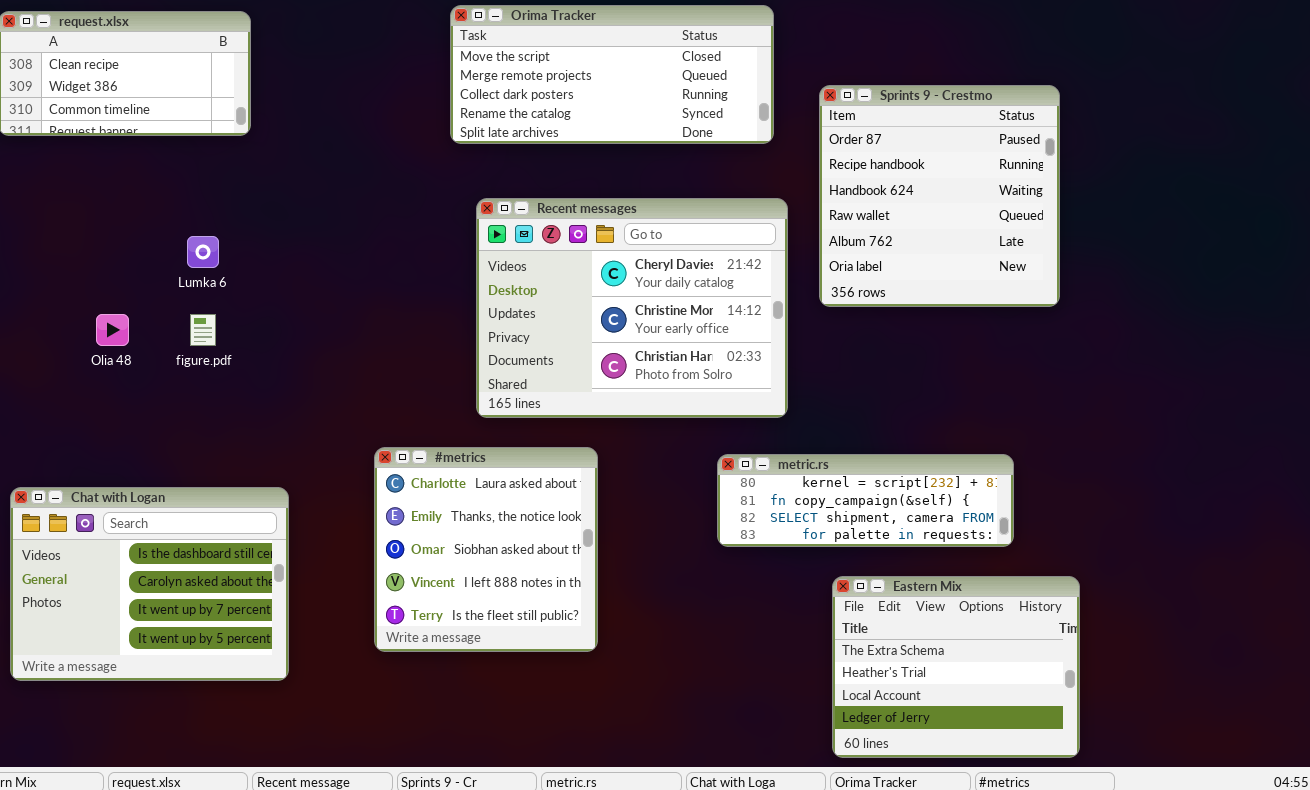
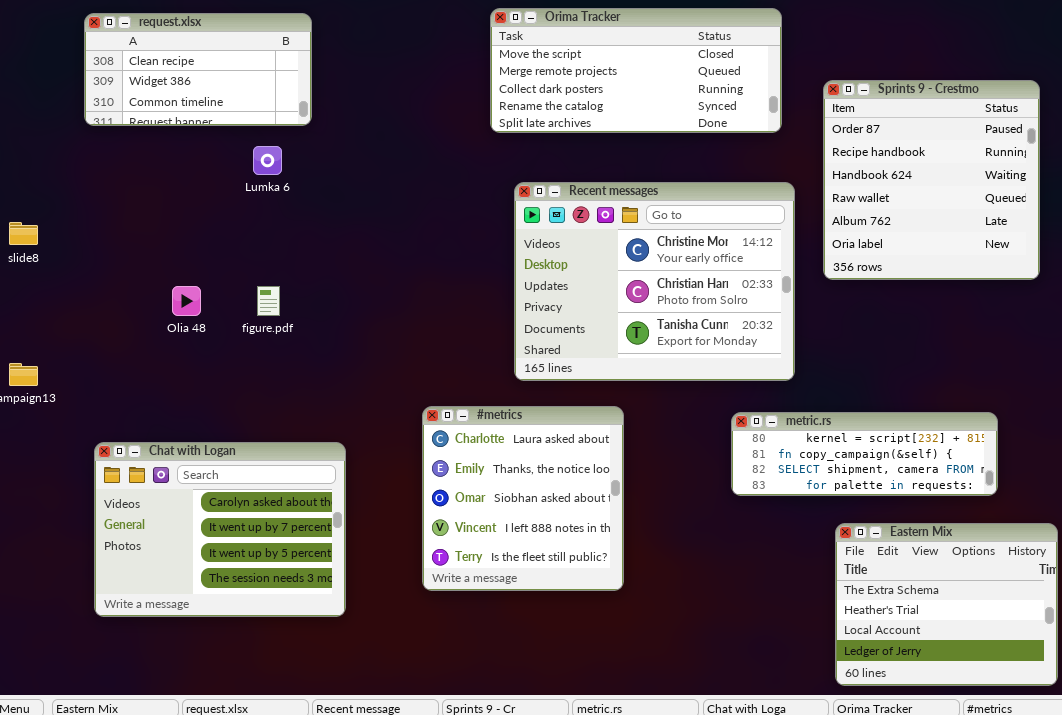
Recent messages: [476,198,788,418] -> [514,182,795,381], scrolled down 1 row
Lumka 6: [187,236,219,268] -> [253,146,282,175], moved
Chat with Logan: [10,487,289,681] -> [94,442,346,617], scrolled down 1 row

